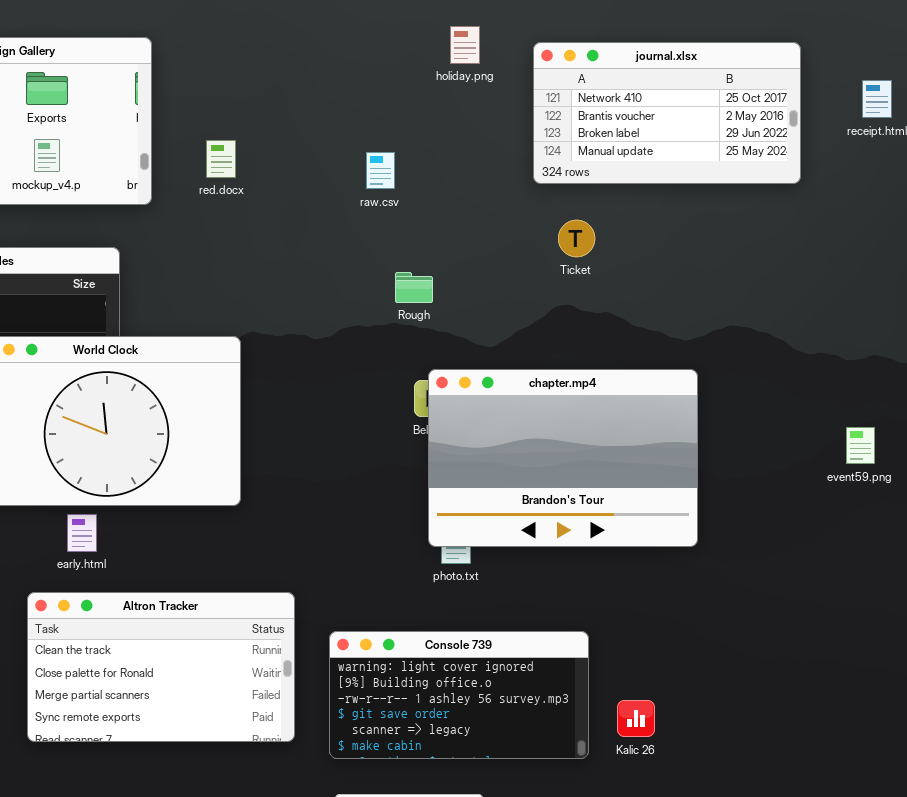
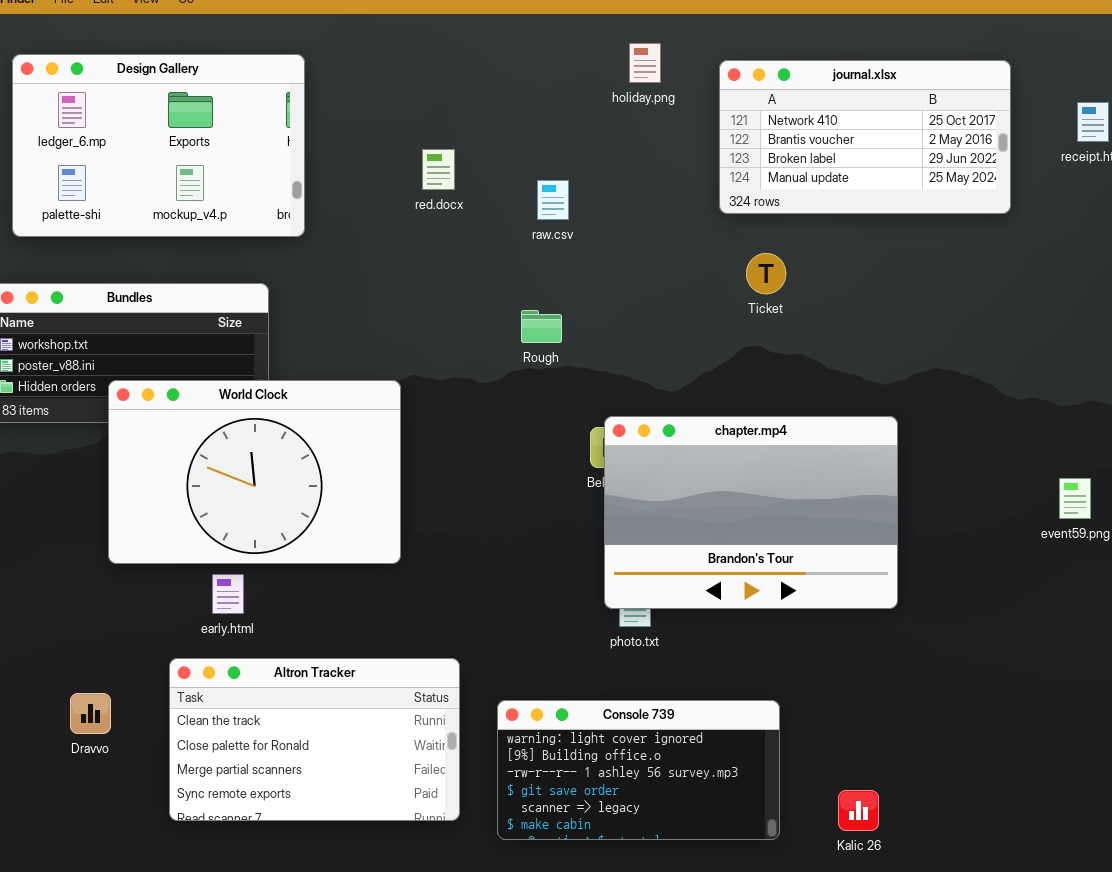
red.docx: [206,140,236,178] -> [422,149,455,190], moved
Rough: [395,272,433,303] -> [521,310,562,343], moved
Kalic 26: [617,700,655,737] -> [838,790,879,831], moved

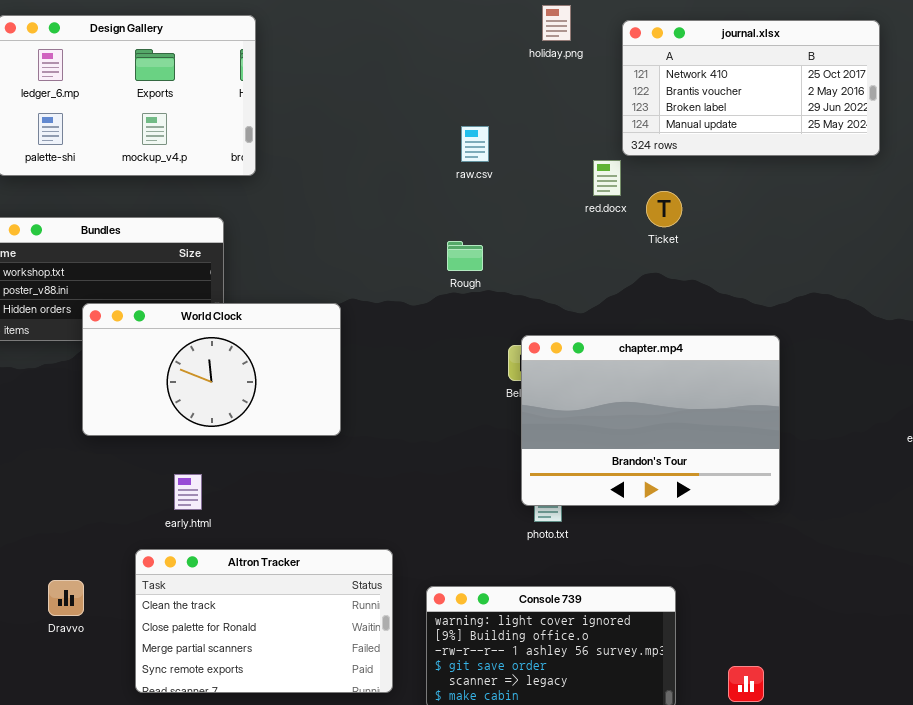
red.docx: [422,149,455,190] -> [593,160,621,196], moved
World Clock: [108,380,401,564] -> [82,303,341,436], resized

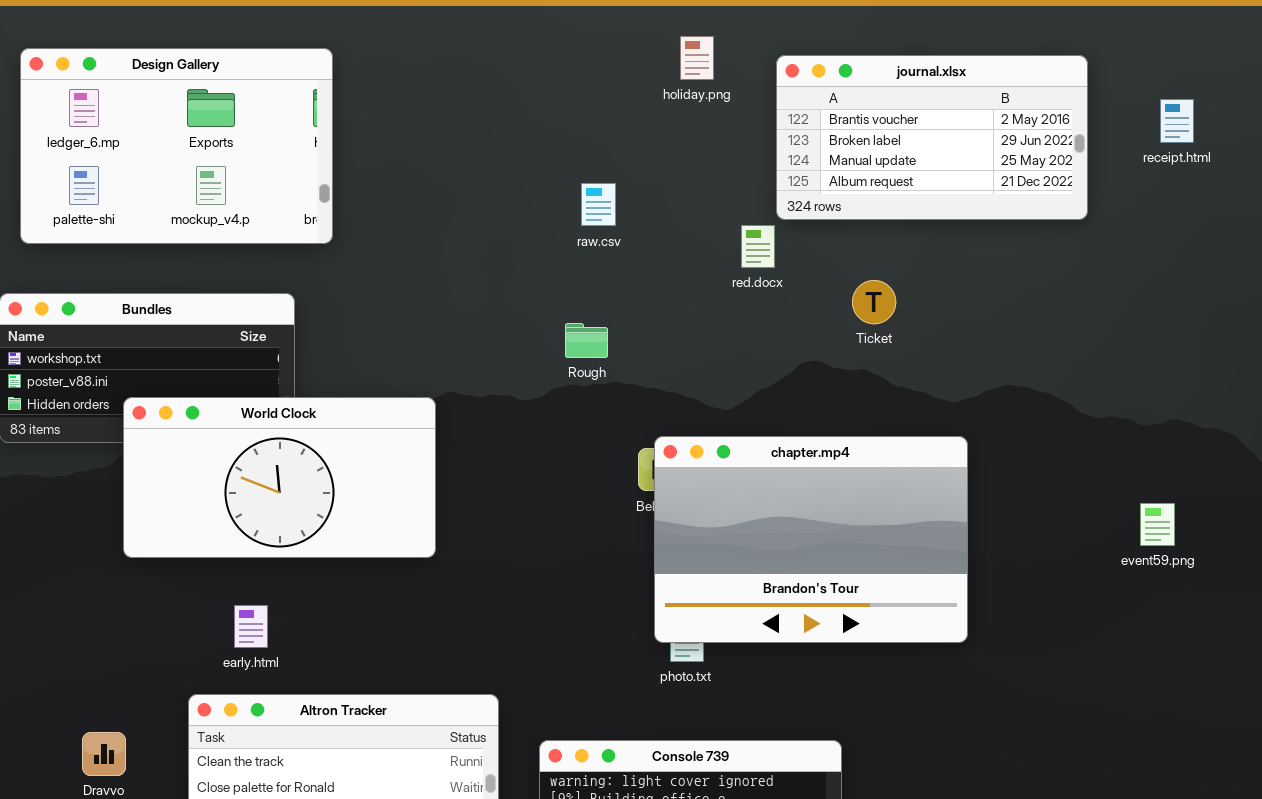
journal.xlsx: [622,20,880,156] -> [776,55,1088,220], scrolled down 1 row
Ticket: [646,191,682,227] -> [852,280,896,324], moved

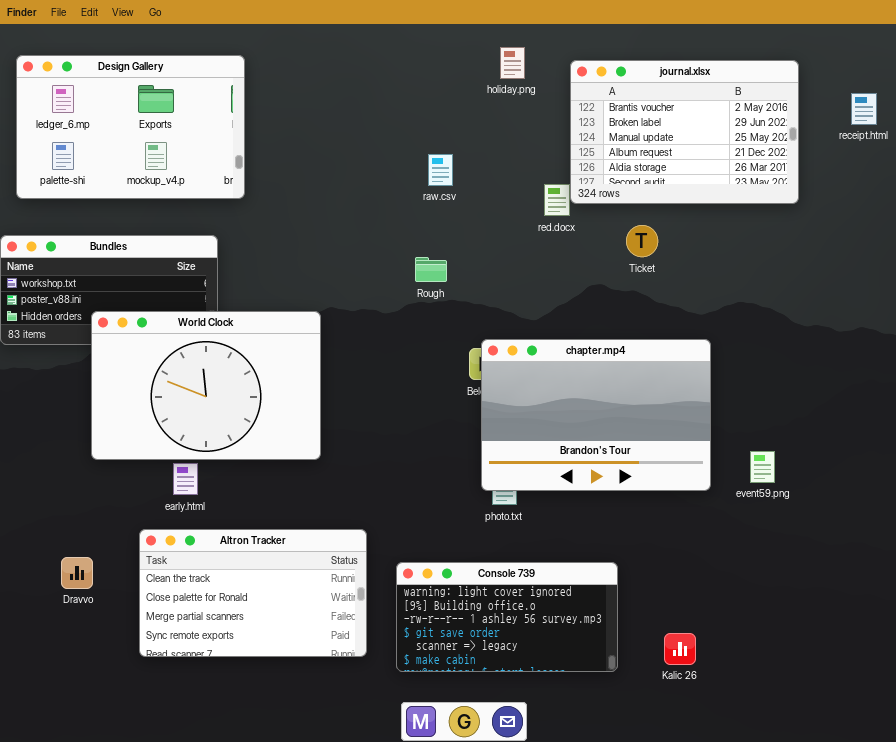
journal.xlsx: [776,55,1088,220] -> [570,60,799,204], resized
World Clock: [123,397,436,558] -> [91,311,321,460], resized
event59.png: [1140,503,1175,546] -> [750,451,775,483], moved

